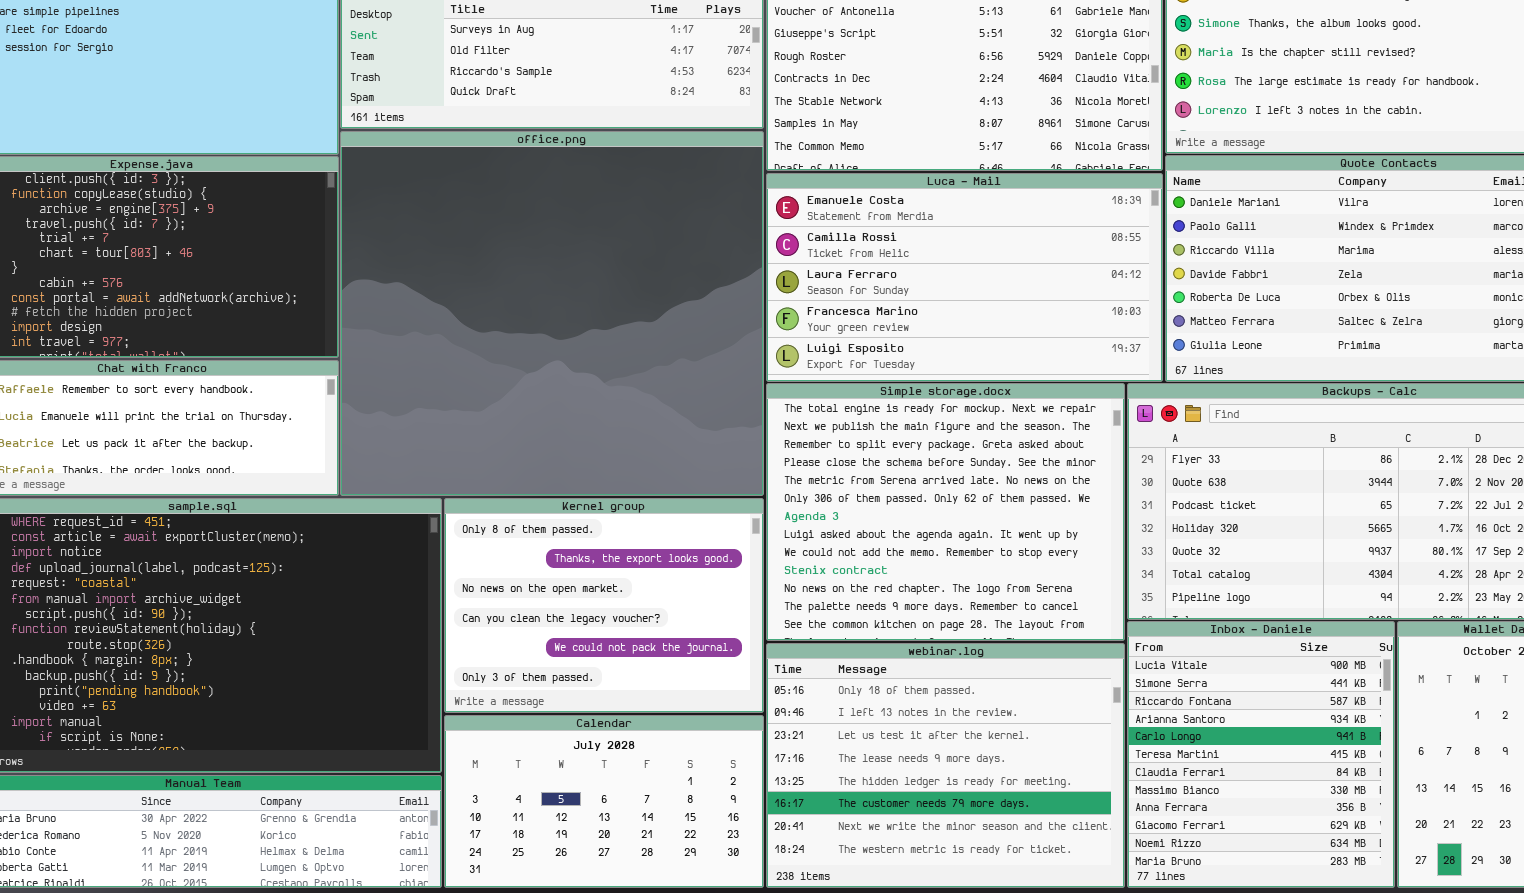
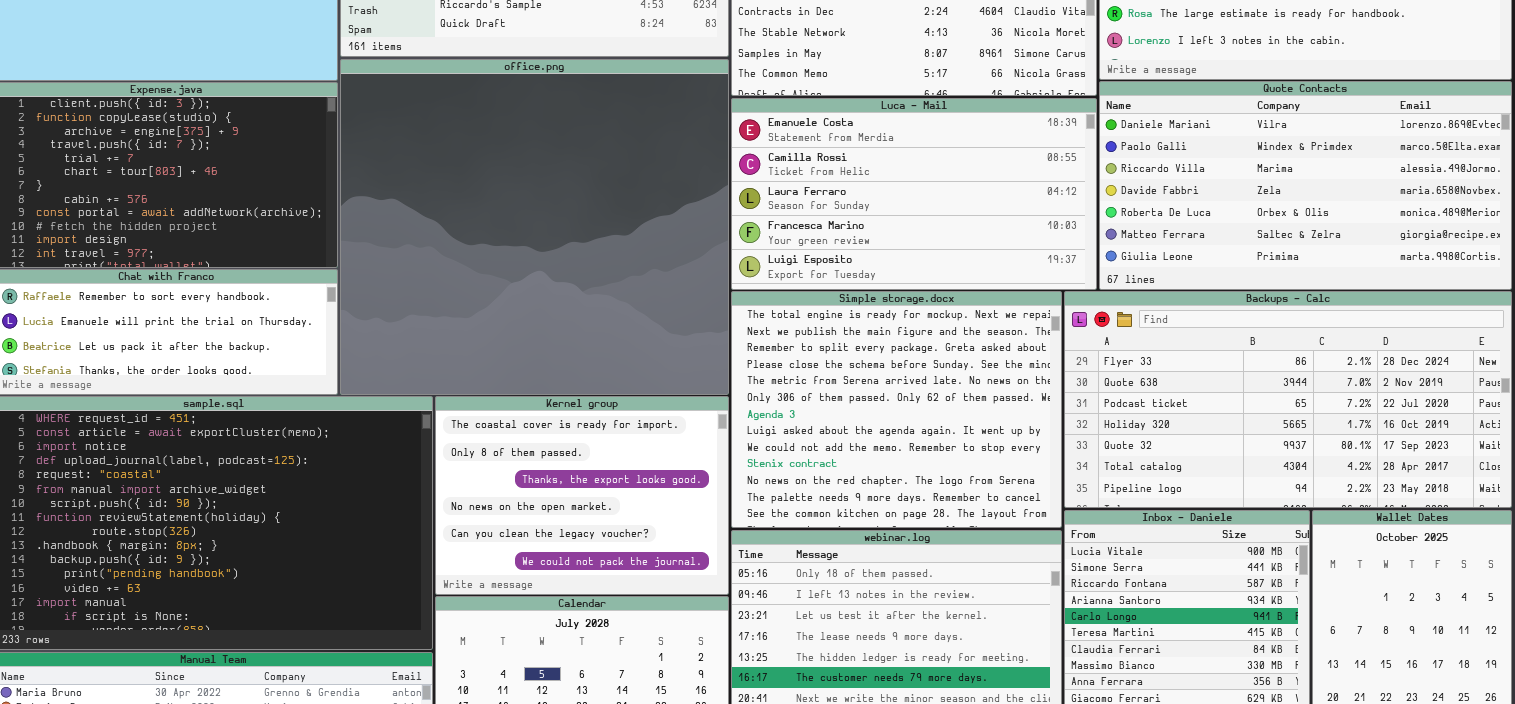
Kernel group: [444,498,764,713] -> [435,396,729,595], scrolled up 1 row

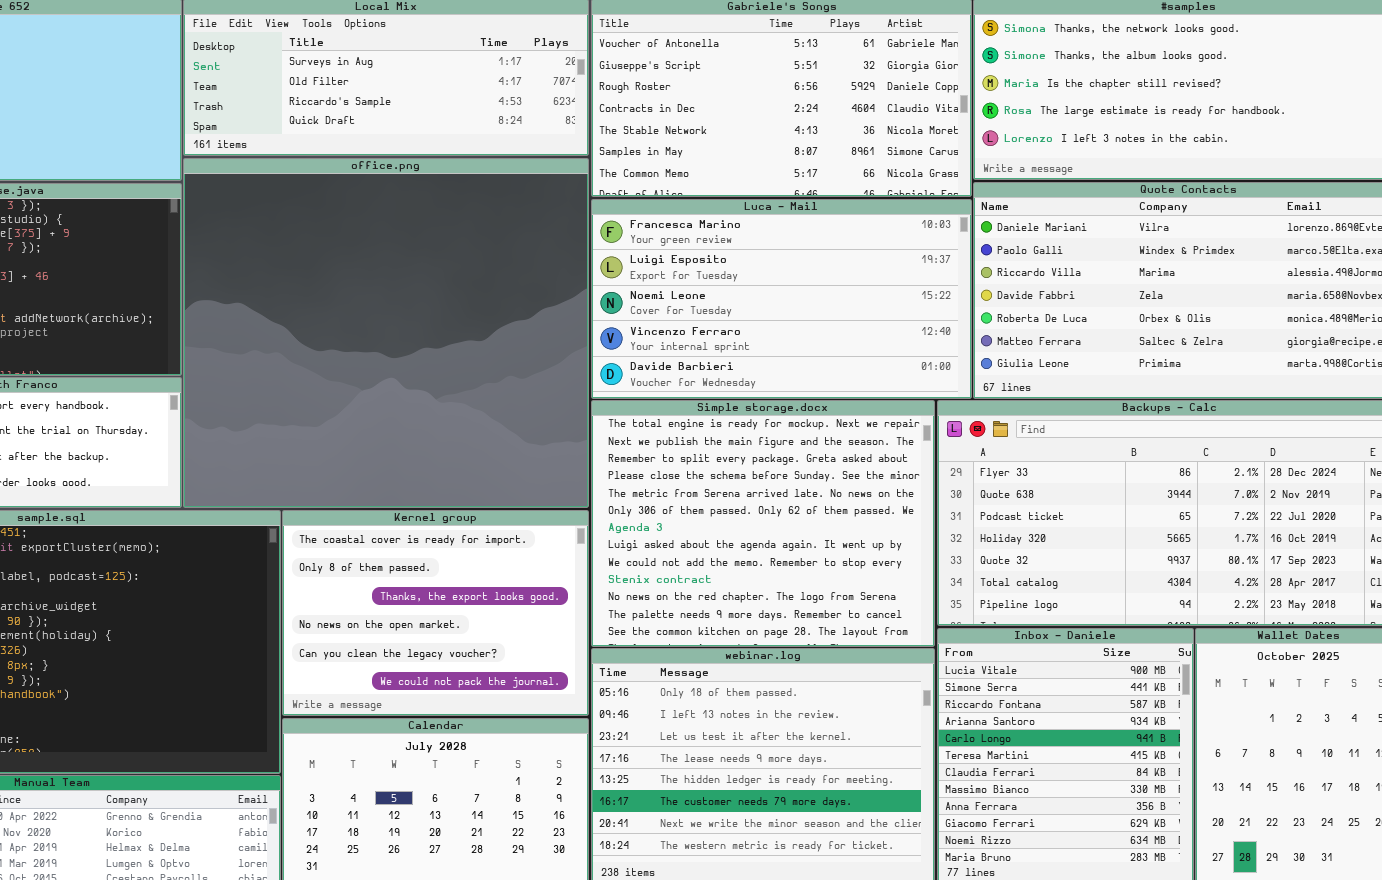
Luca - Mail: [731,98,1097,290] -> [591,199,972,399], scrolled down 3 rows

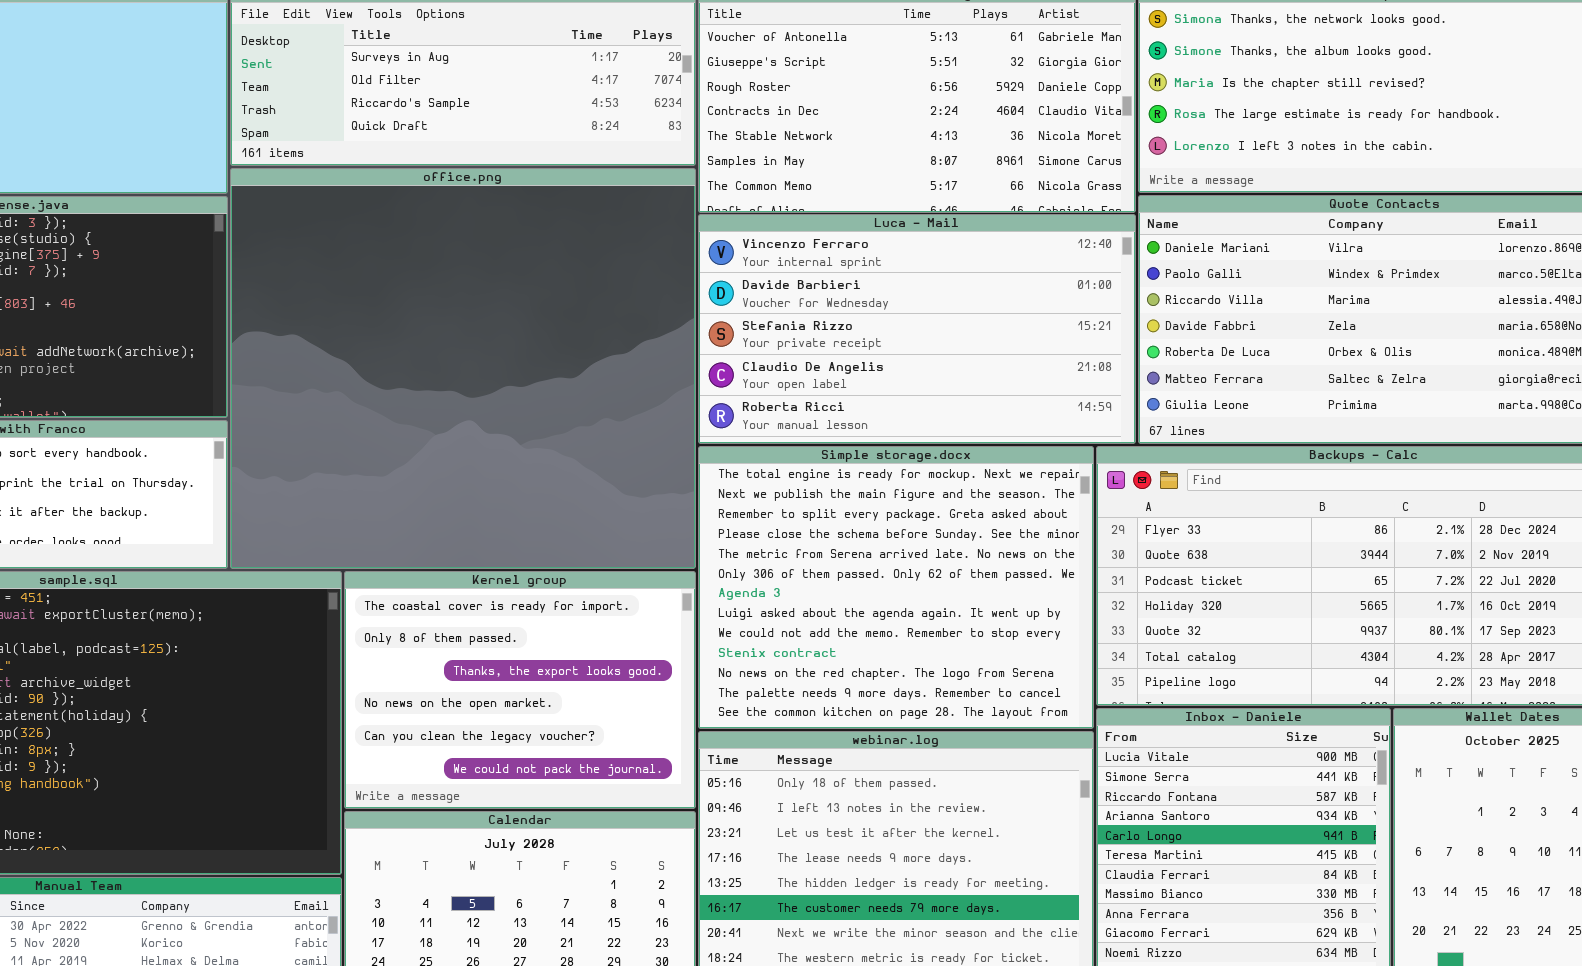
Luca - Mail: [591,199,972,399] -> [698,214,1136,444], scrolled down 3 rows

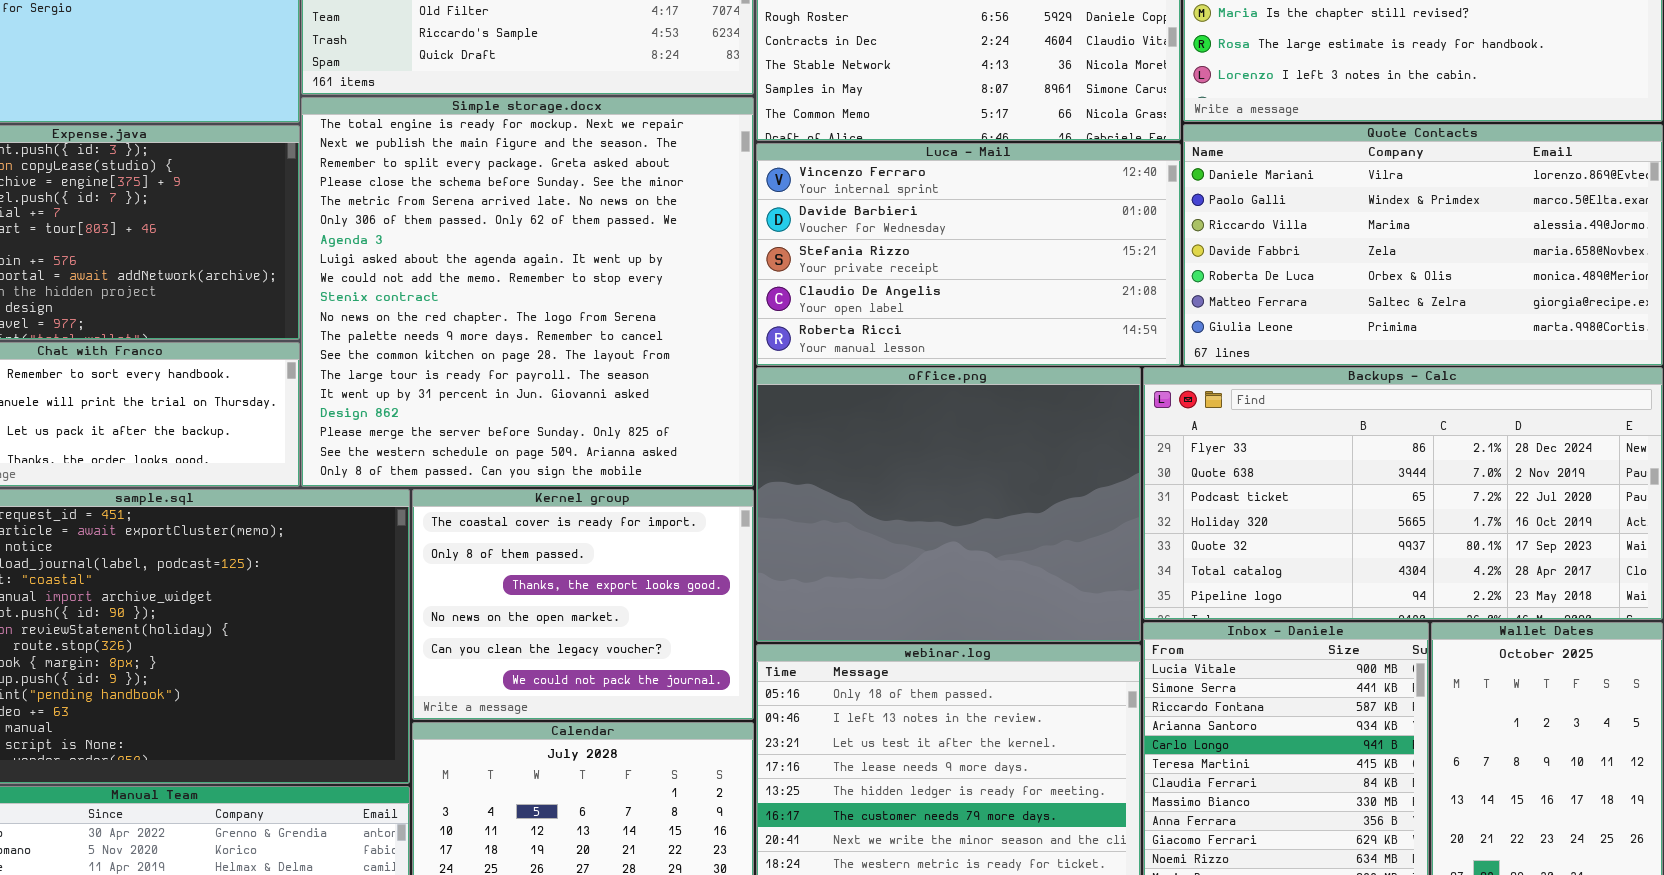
office.png: [230,168,696,569] -> [756,367,1141,642], moved, resized
Simple storage.docx: [698,446,1094,729] -> [301,97,754,487], moved, resized

